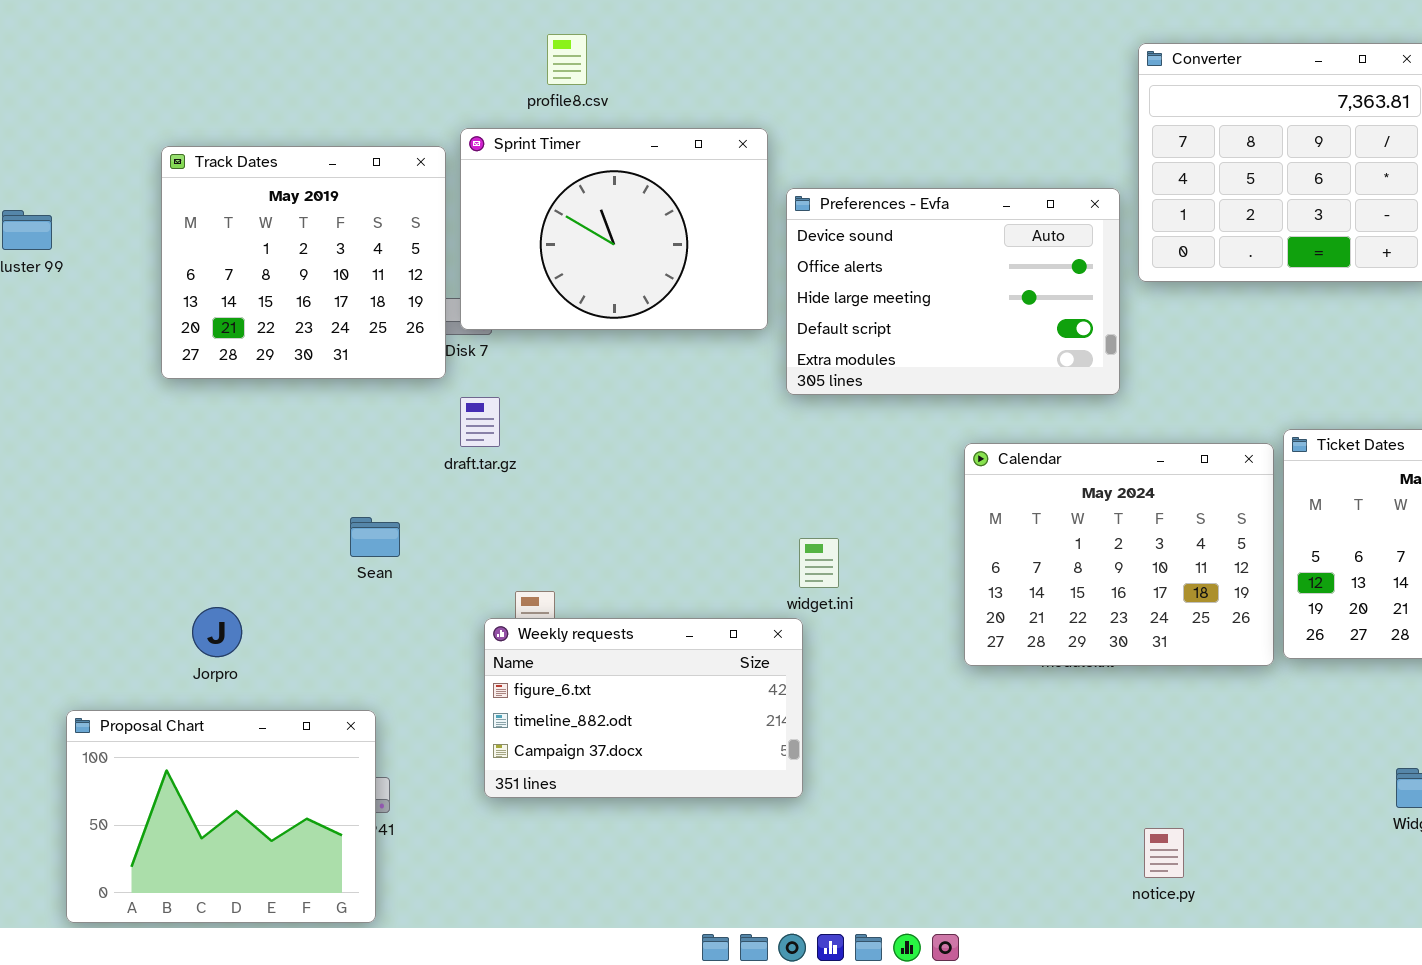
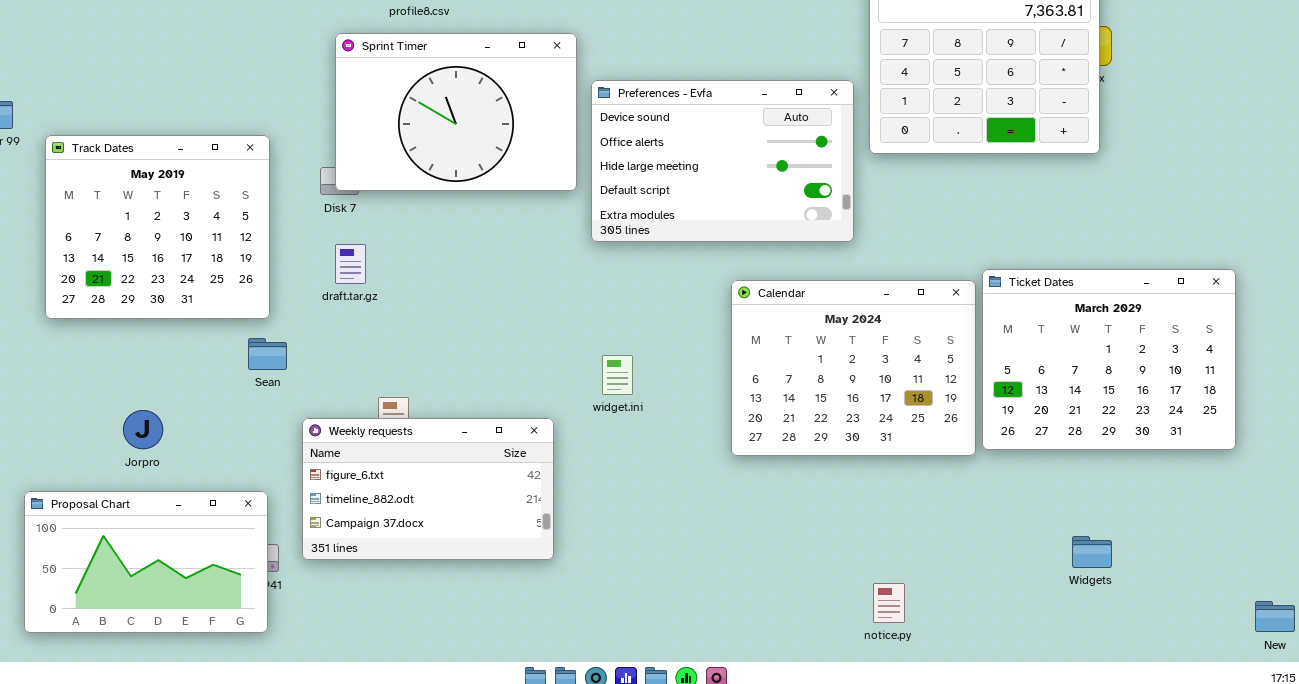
Track Dates: [161,146,446,379] -> [45,135,270,319], moved
Weekly requests: [484,618,803,798] -> [302,418,554,560], moved
Proposal Chart: [66,710,376,923] -> [24,491,268,633], resized

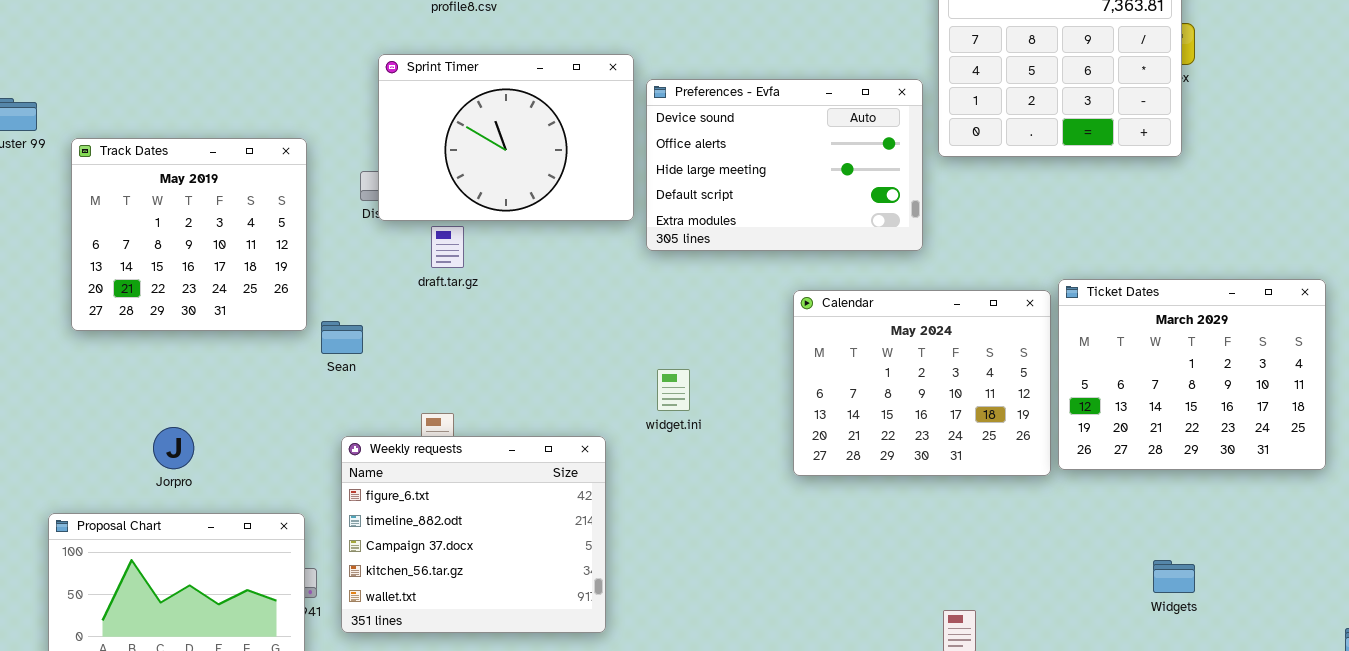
Sprint Timer: [335,33,577,191] -> [378,54,634,221], moved
draft.tar.gz: [335,244,366,284] -> [431,226,464,268], moved
Sean: [248,338,287,370] -> [321,321,363,354], moved
Weekly requests: [302,418,554,560] -> [341,436,606,633], resized

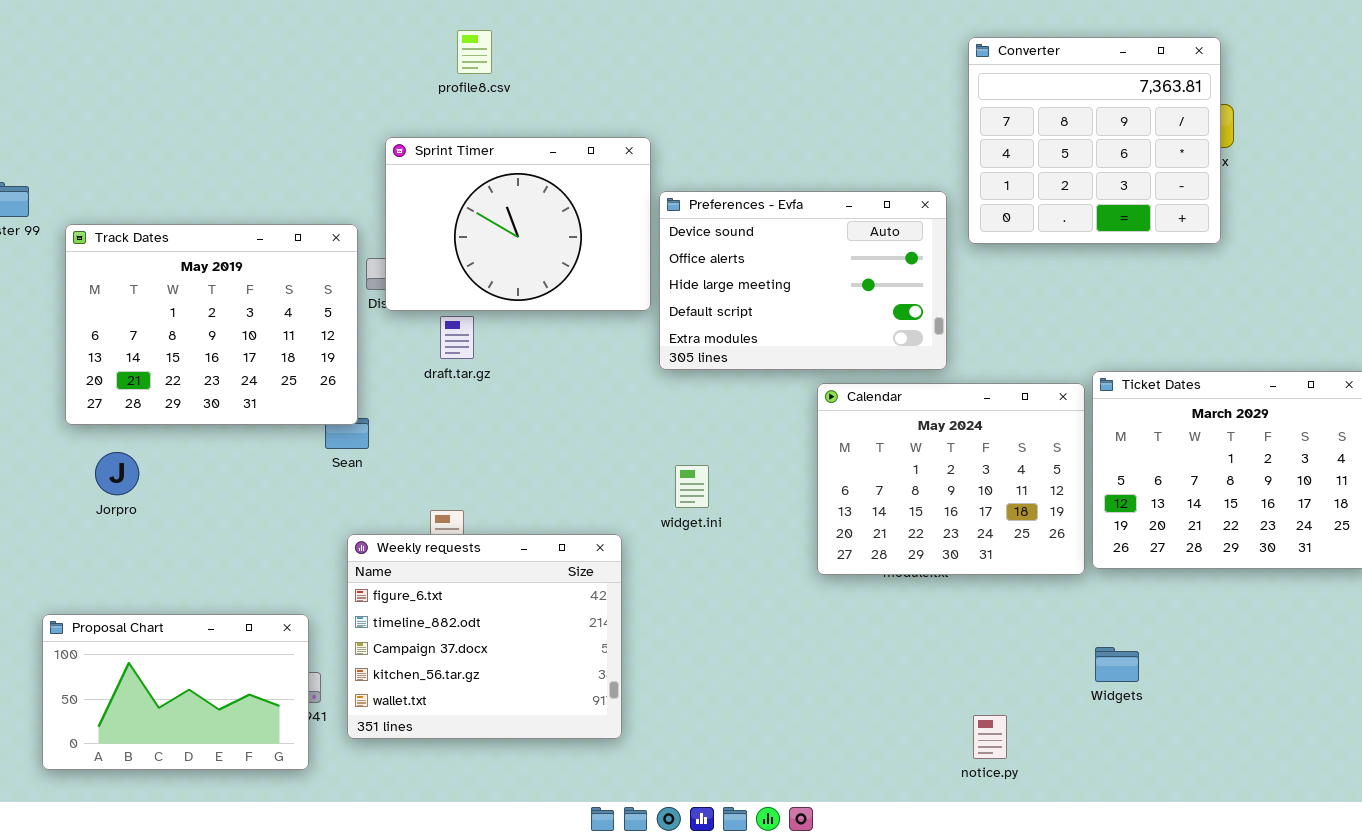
Preferences - Evfa: [646,79,923,251] -> [659,191,947,370], moved
Track Dates: [71,138,307,331] -> [65,224,358,425], resized
Jorpro: [153,427,194,469] -> [95,452,139,495], moved
Widgets: [1153,560,1195,593] -> [1095,647,1139,682], moved

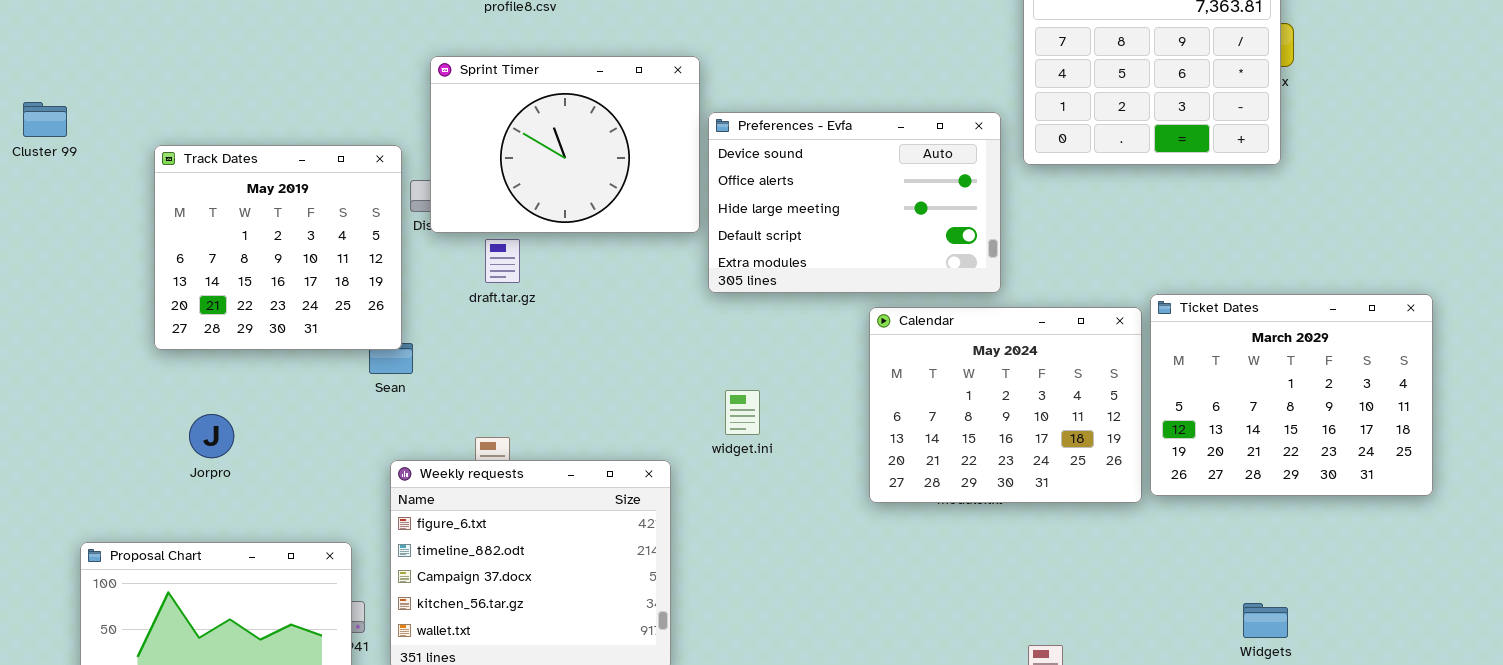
Track Dates: [65,224,358,425] -> [154,145,402,350], resized
Jorpro: [95,452,139,495] -> [189,414,234,458], moved
Widgets: [1095,647,1139,682] -> [1243,603,1288,638], moved

